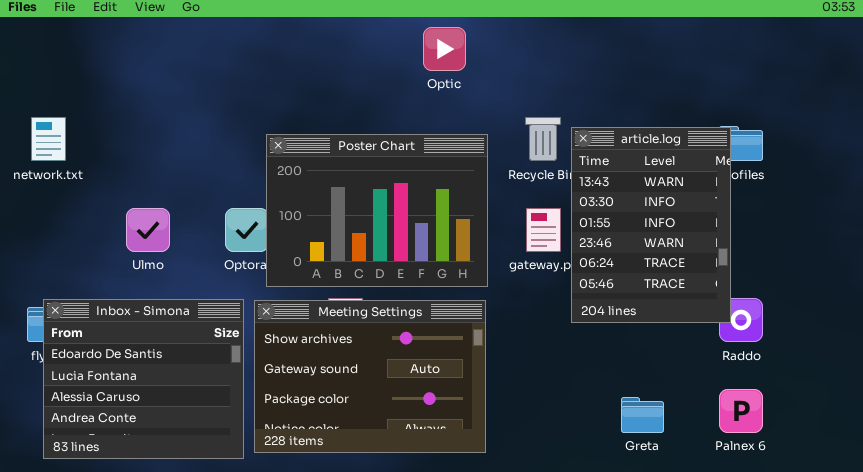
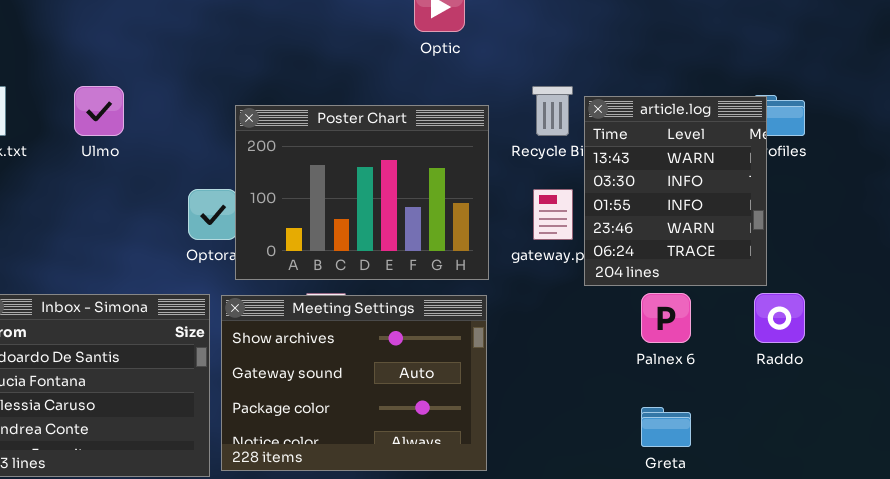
article.log: [571,127,731,323] -> [584,96,767,286], resized
Ulmo: [126,208,170,252] -> [74,86,124,136], moved
Palnex 6: [719,389,763,433] -> [641,293,691,343], moved

